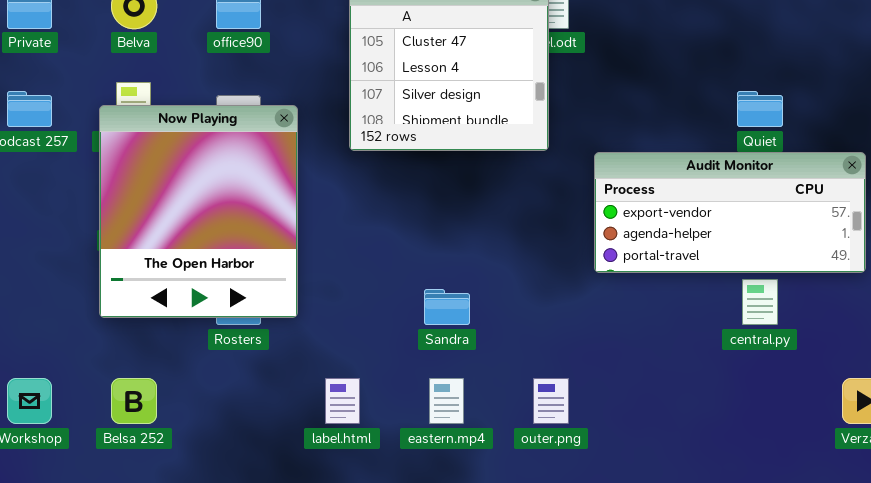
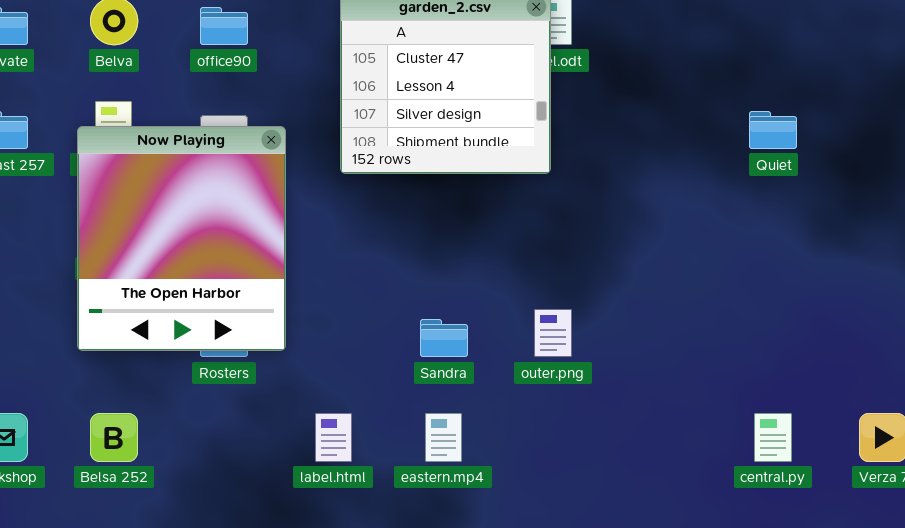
Audit Monitor: [594,152,866,273] -> none, closed
central.py: [742,279,778,325] -> [754,413,792,462], moved
outer.png: [533,378,569,424] -> [534,309,572,357], moved

